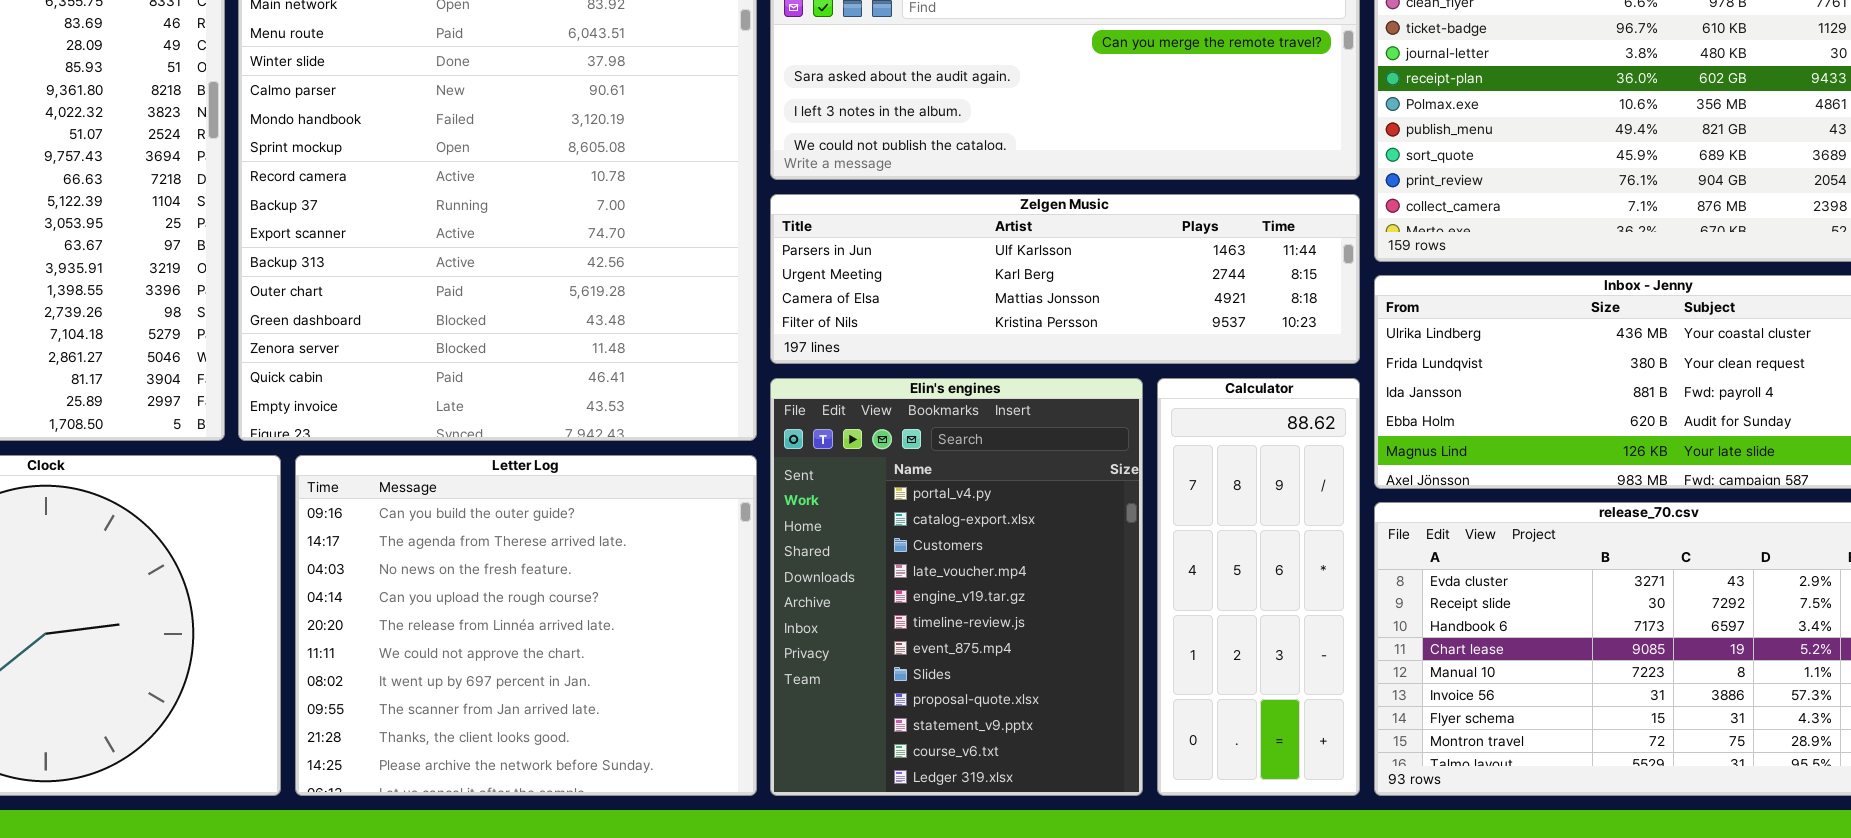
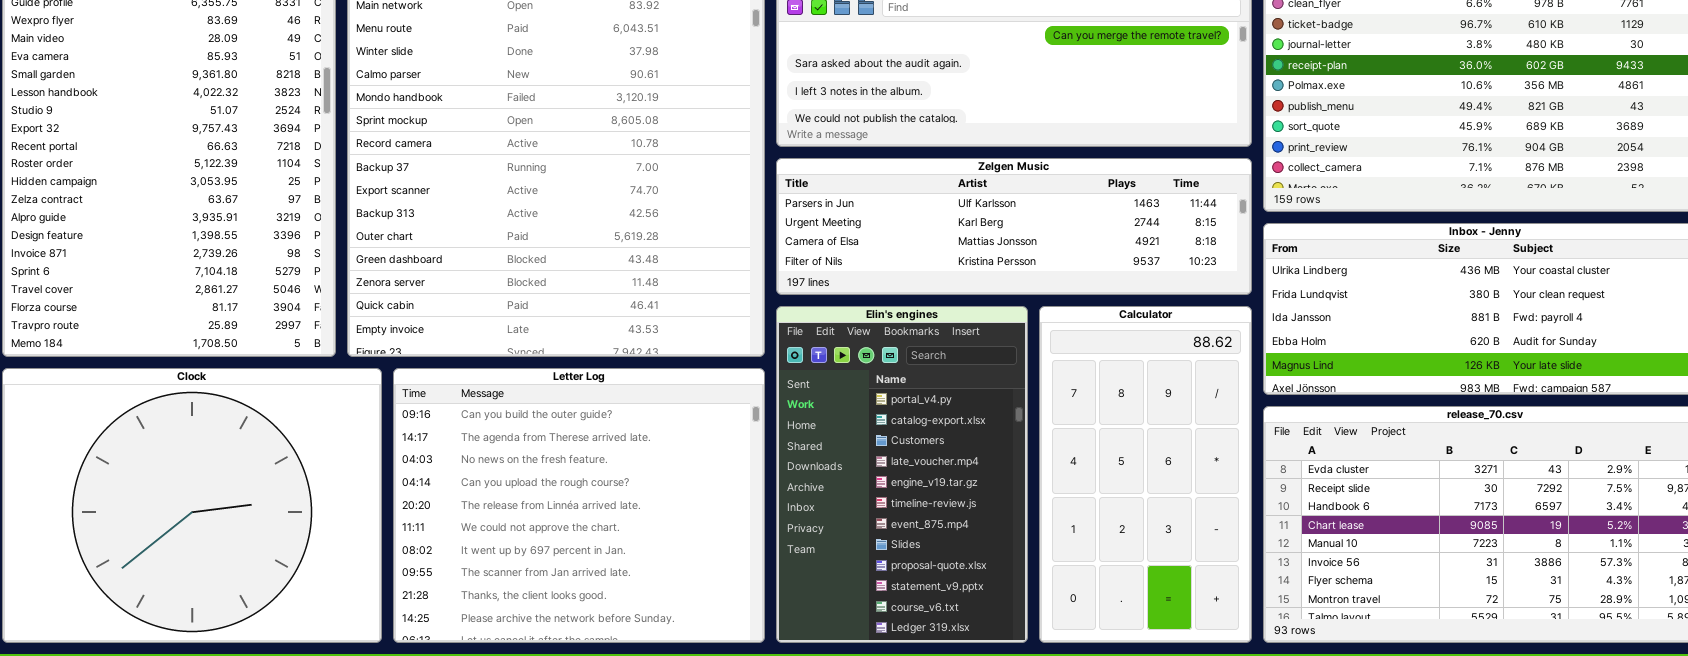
Elin's engines: [770,378,1143,796] -> [776,306,1028,643], resized
Calculator: [1157,378,1360,796] -> [1039,306,1252,643], resized

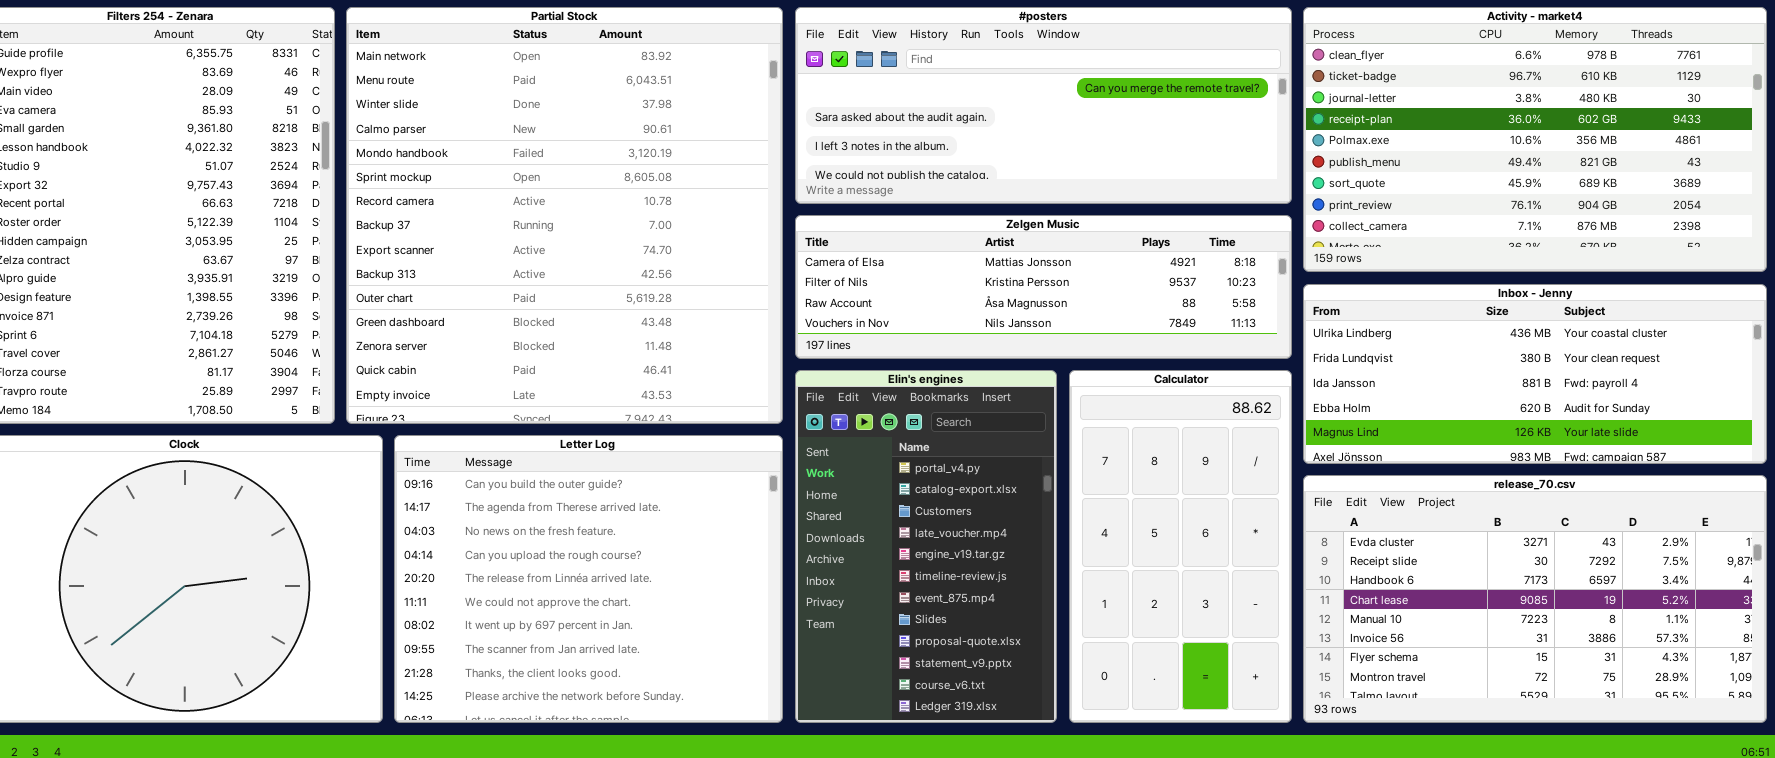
Zelgen Music: [776,158,1252,295] -> [795,215,1292,359], scrolled down 2 rows

